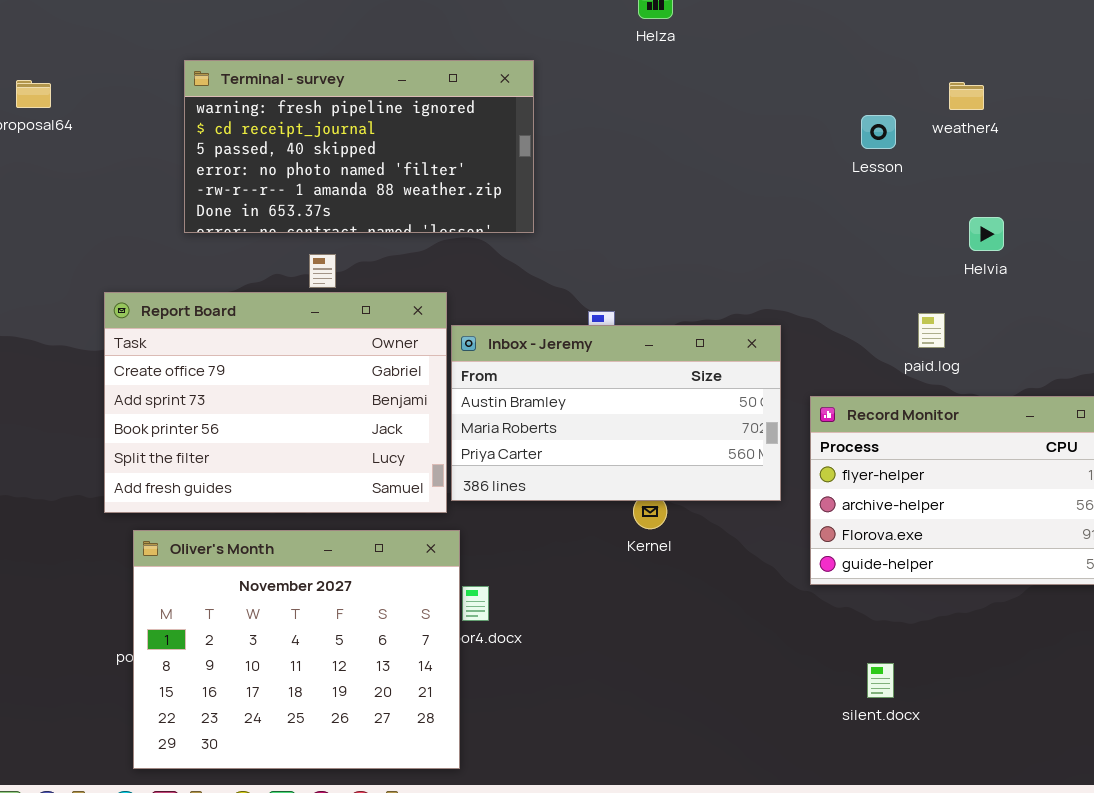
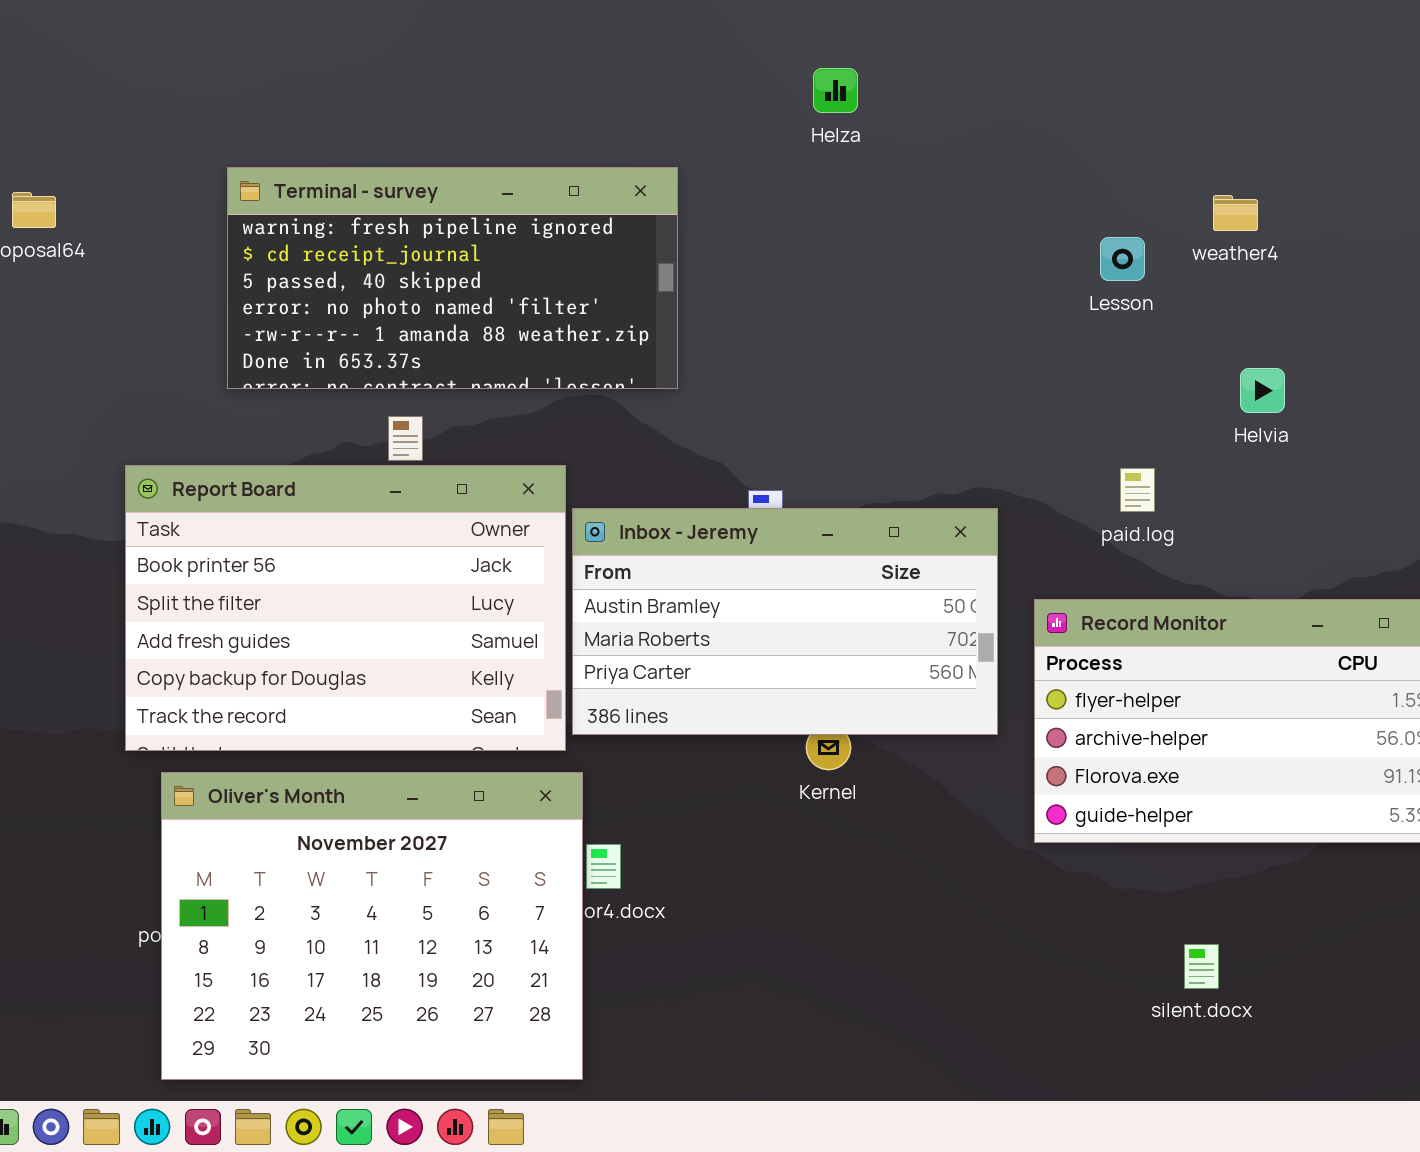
Report Board: [104,292,447,513] -> [125,465,566,751], scrolled down 2 rows
paid.log: [918,313,945,348] -> [1120,468,1155,512], moved
silent.docx: [867,663,894,698] -> [1184,944,1219,989], moved

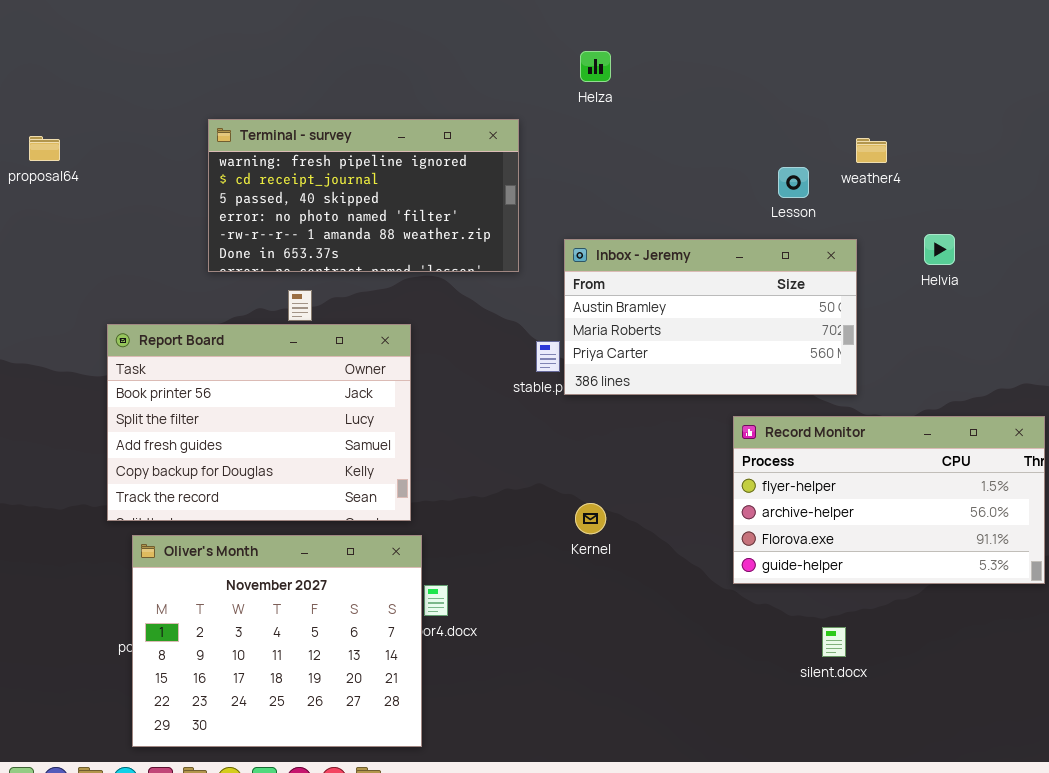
Terminal - survey: [227,167,678,389] -> [208,119,519,272], moved
Helvia: [1240,368,1285,413] -> [924,234,955,265], moved
Inbox - Jeremy: [572,508,998,735] -> [564,239,857,395], moved
silent.docx: [1184,944,1219,989] -> [822,627,846,657], moved

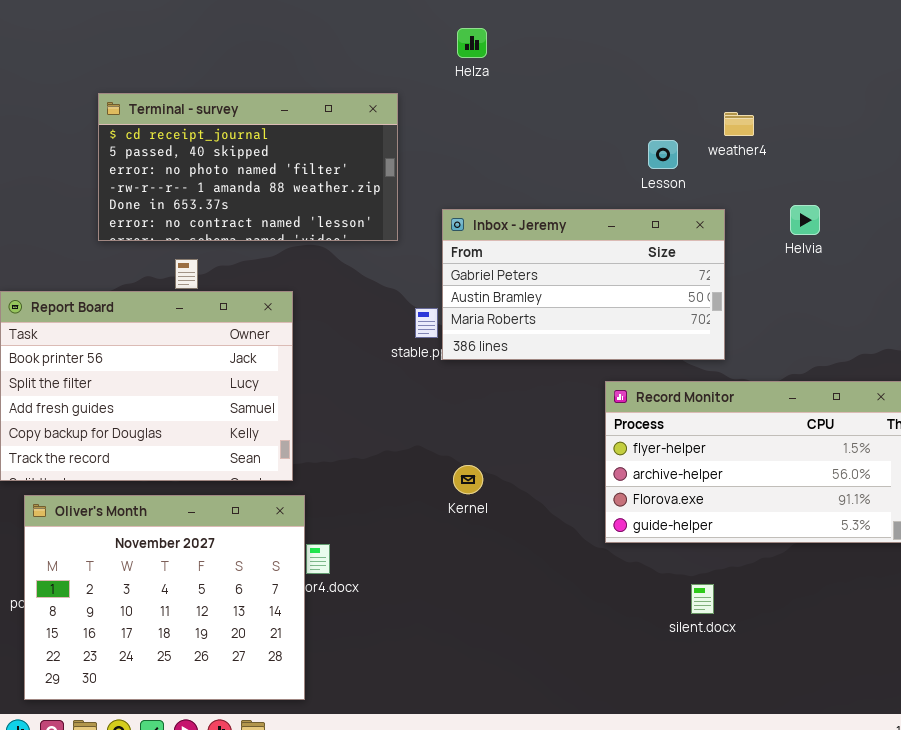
Terminal - survey: [208,119,519,272] -> [98,93,398,241], scrolled down 1 row
Inbox - Jeremy: [564,239,857,395] -> [442,209,725,360], scrolled up 1 row

